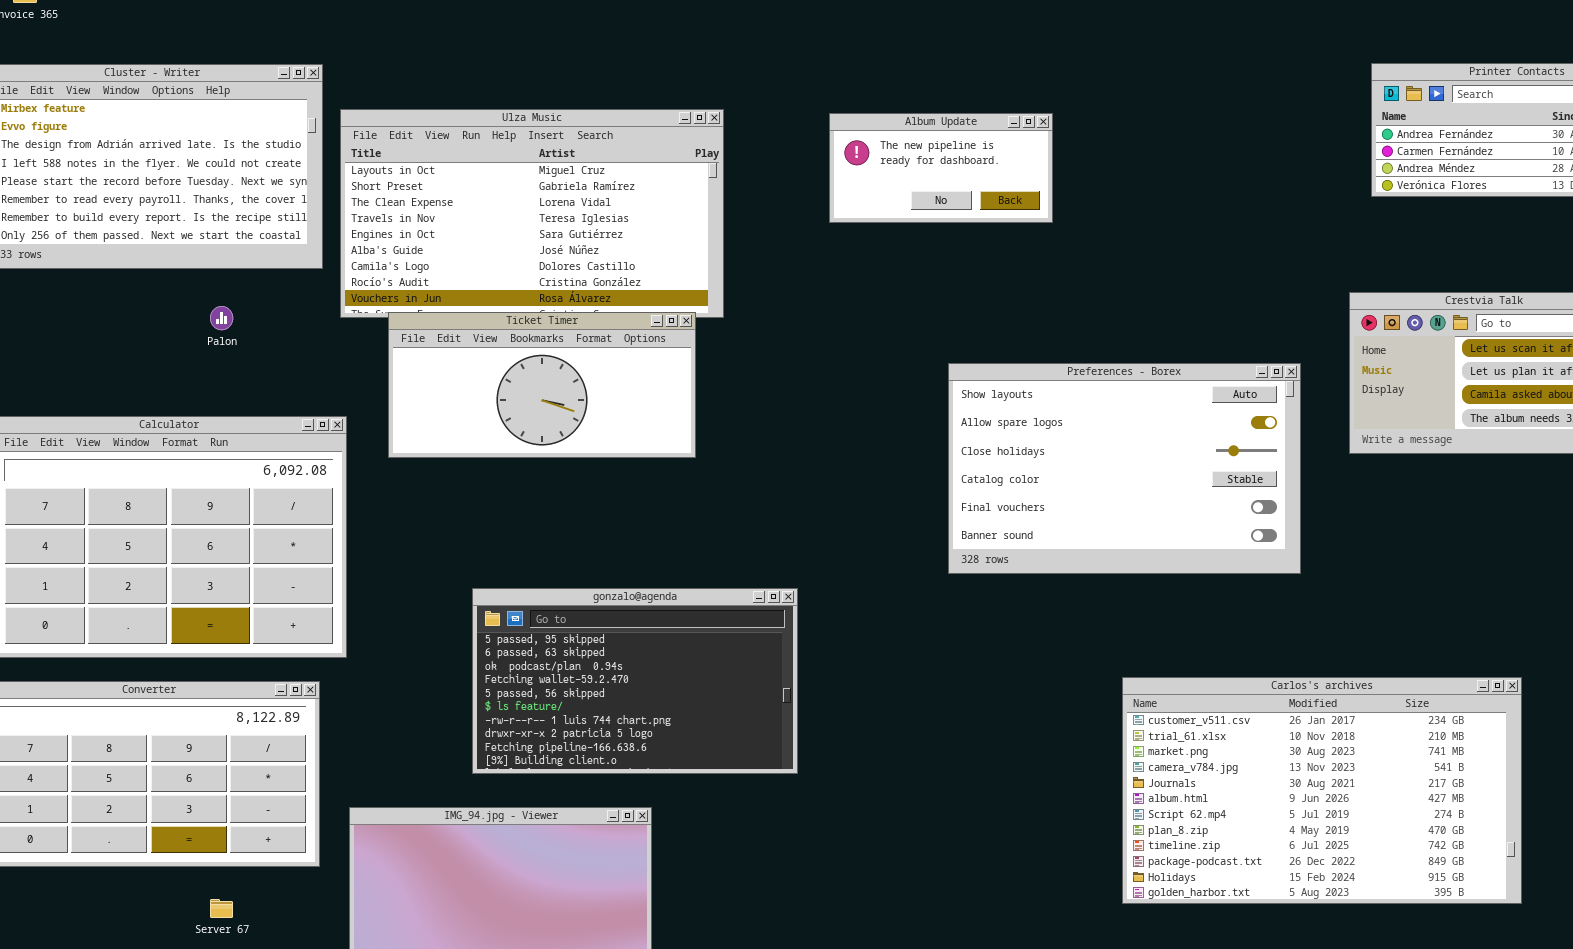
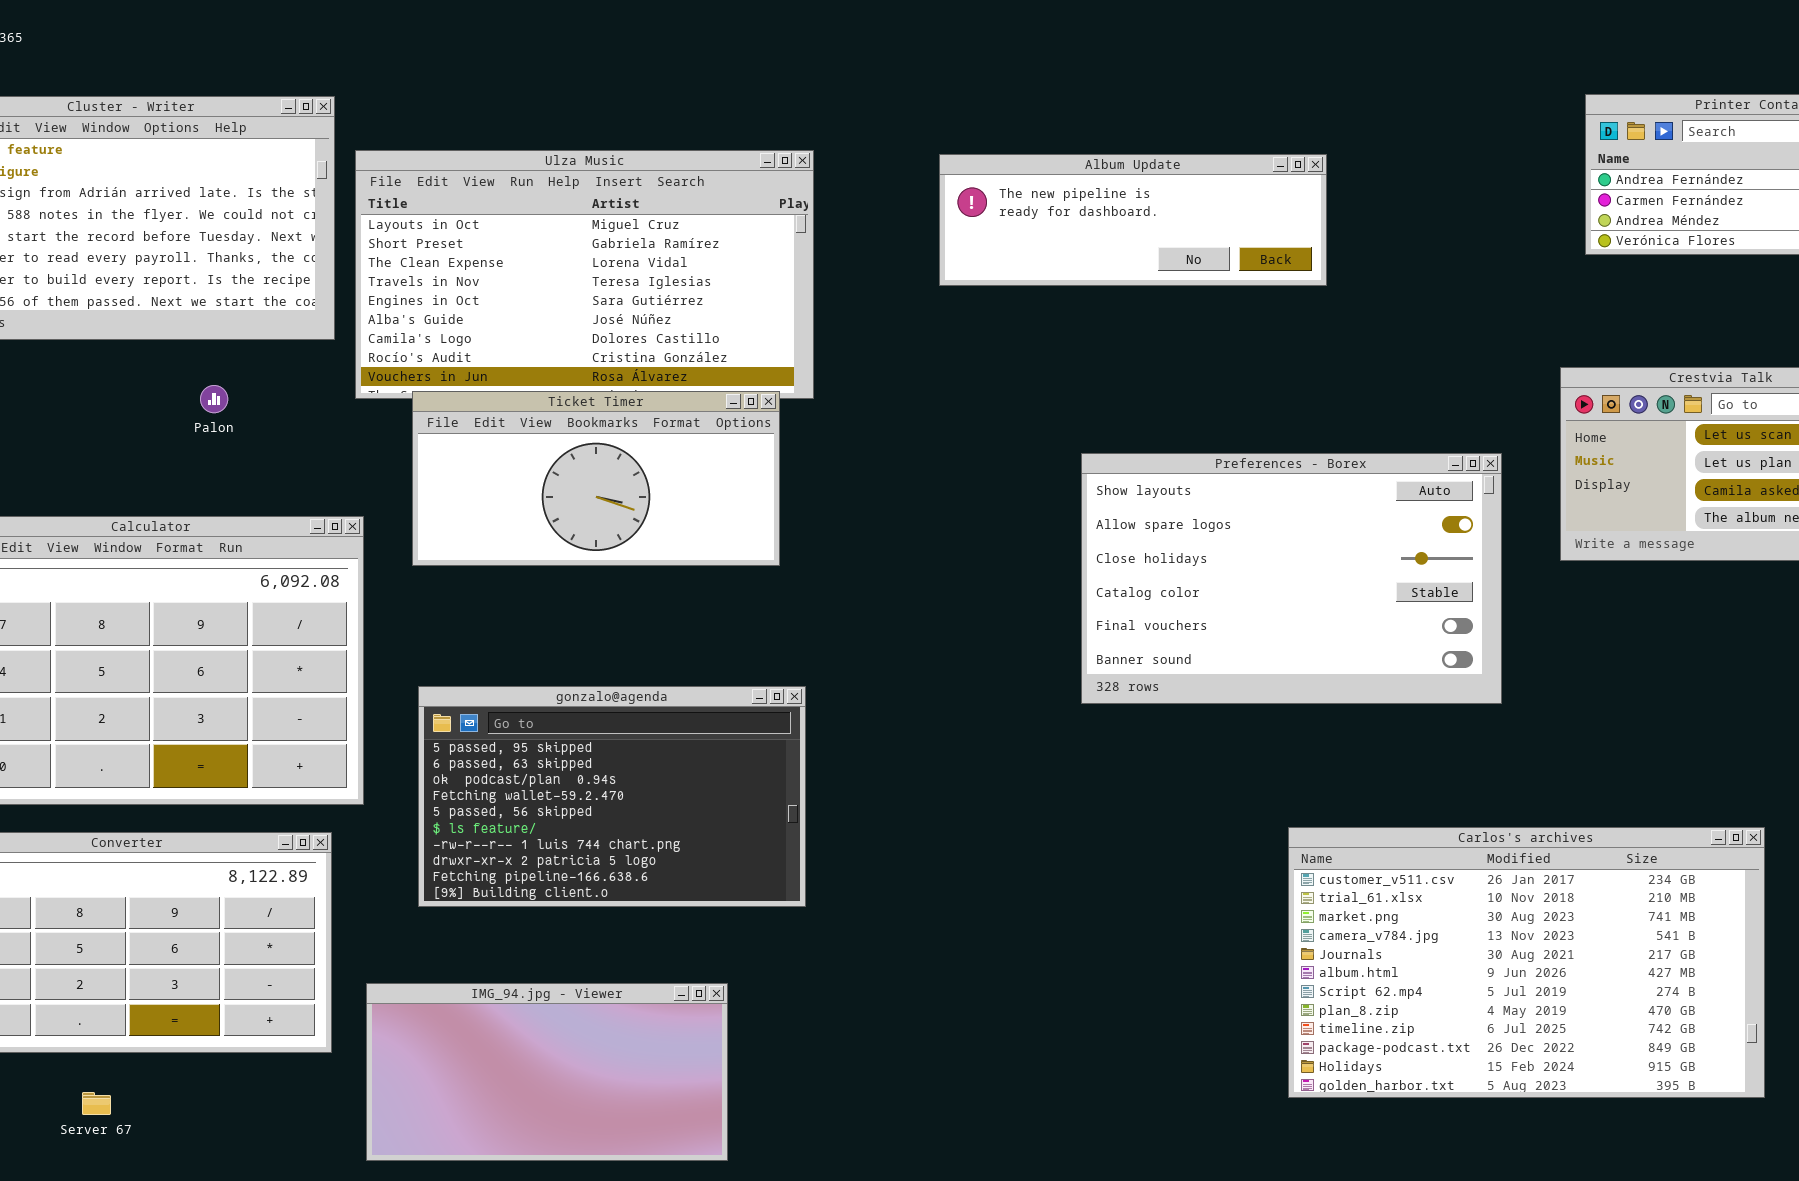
Album Update: [829,113,1053,223] -> [939,154,1327,286], resized
gonzalo@agenda: [472,588,798,774] -> [418,686,806,907], moved
Server 67: [210,899,233,918] -> [82,1092,111,1115], moved

